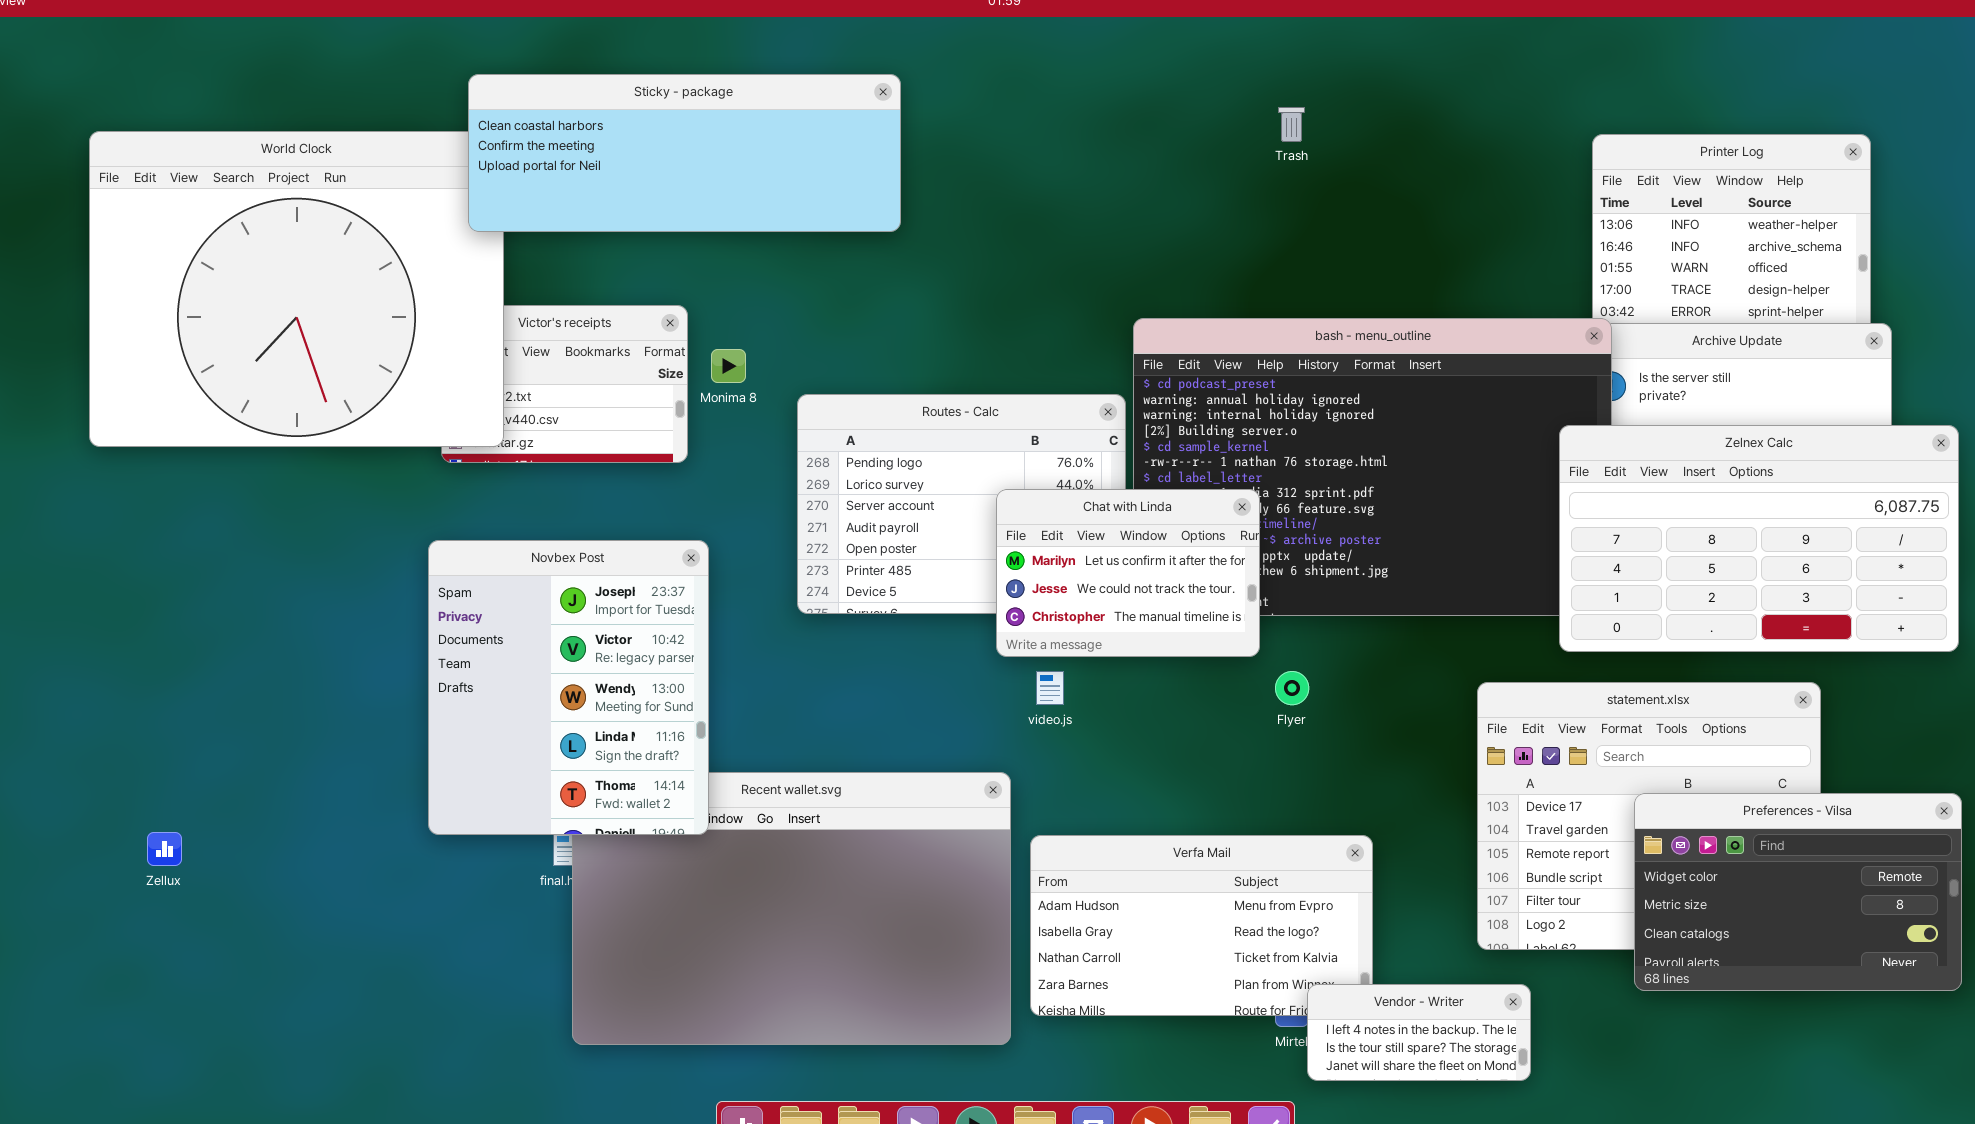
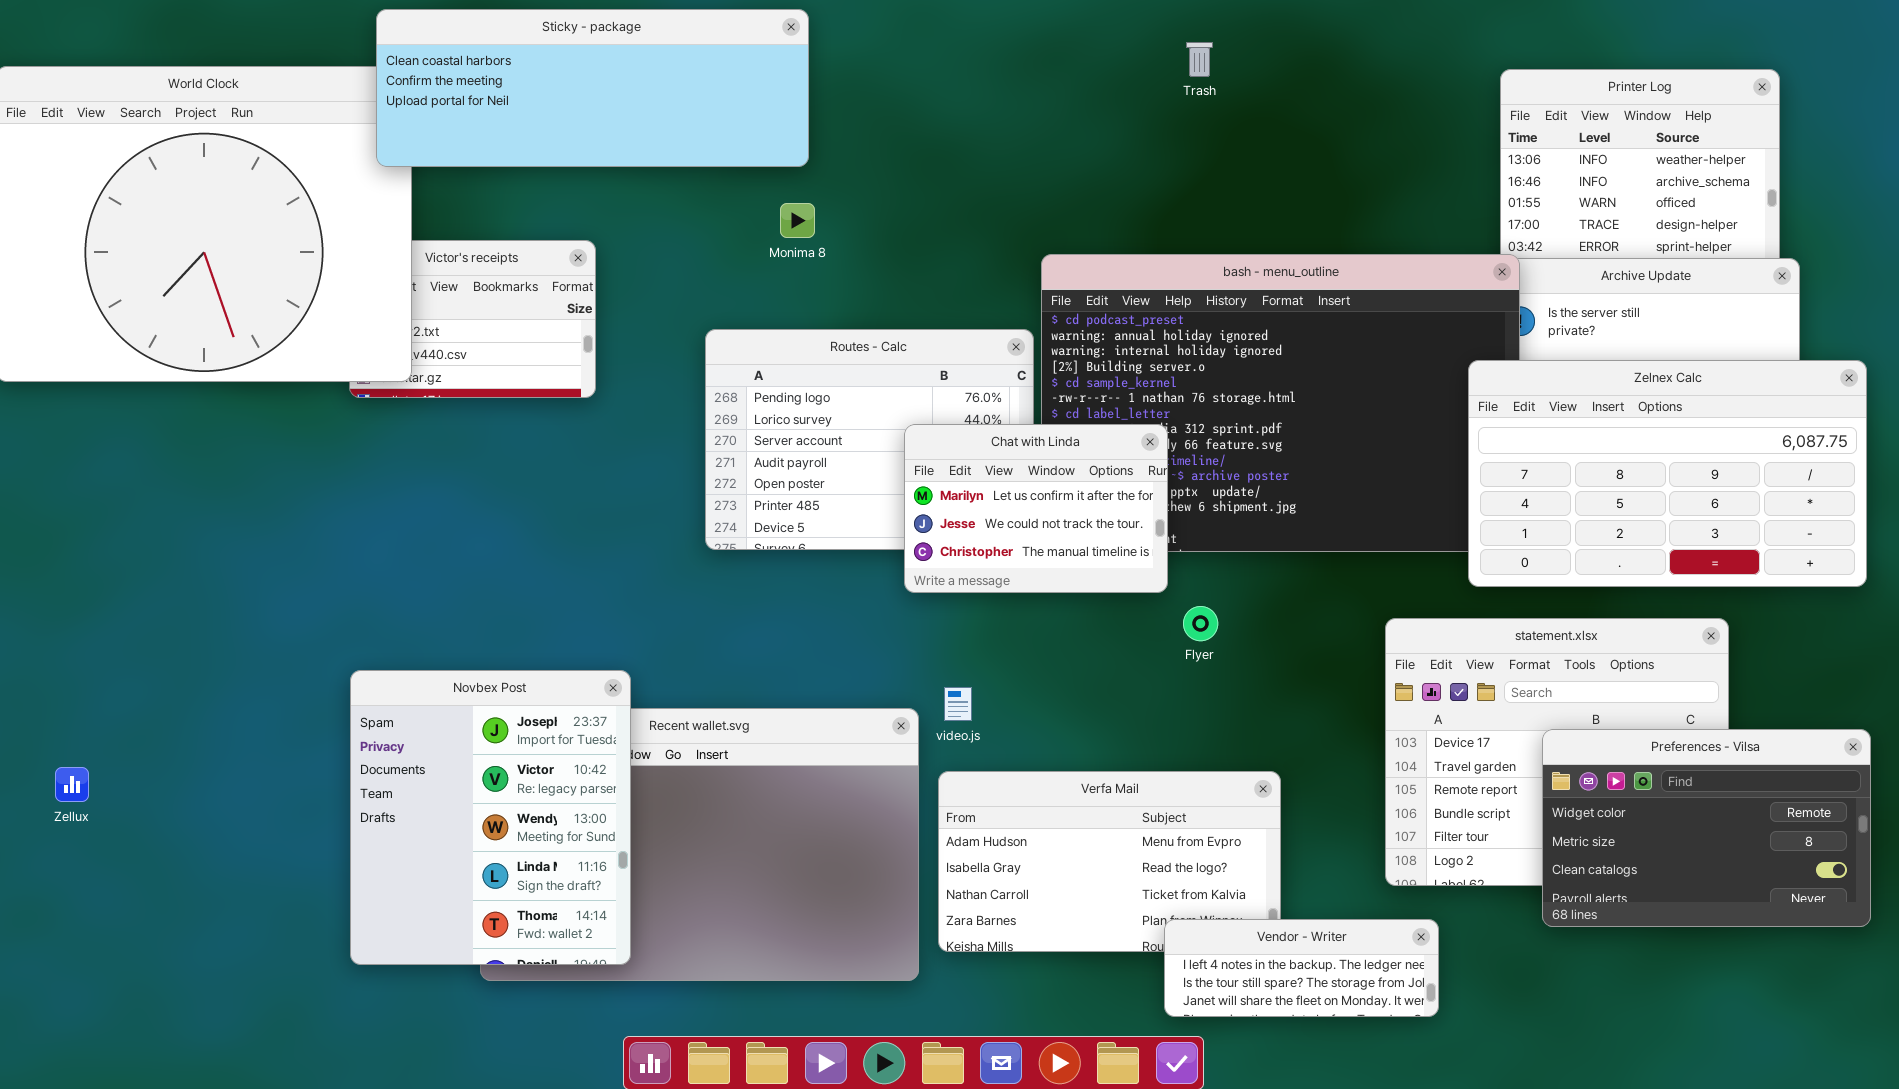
Monima 8: [711,349,746,383] -> [780,203,815,238], moved
Novbex Post: [428,540,709,835] -> [350,670,631,965], moved
video.js: [1036,671,1064,705] -> [944,687,972,721], moved
Vendor - Writer: [1307,984,1531,1081] -> [1164,919,1439,1017], resized

